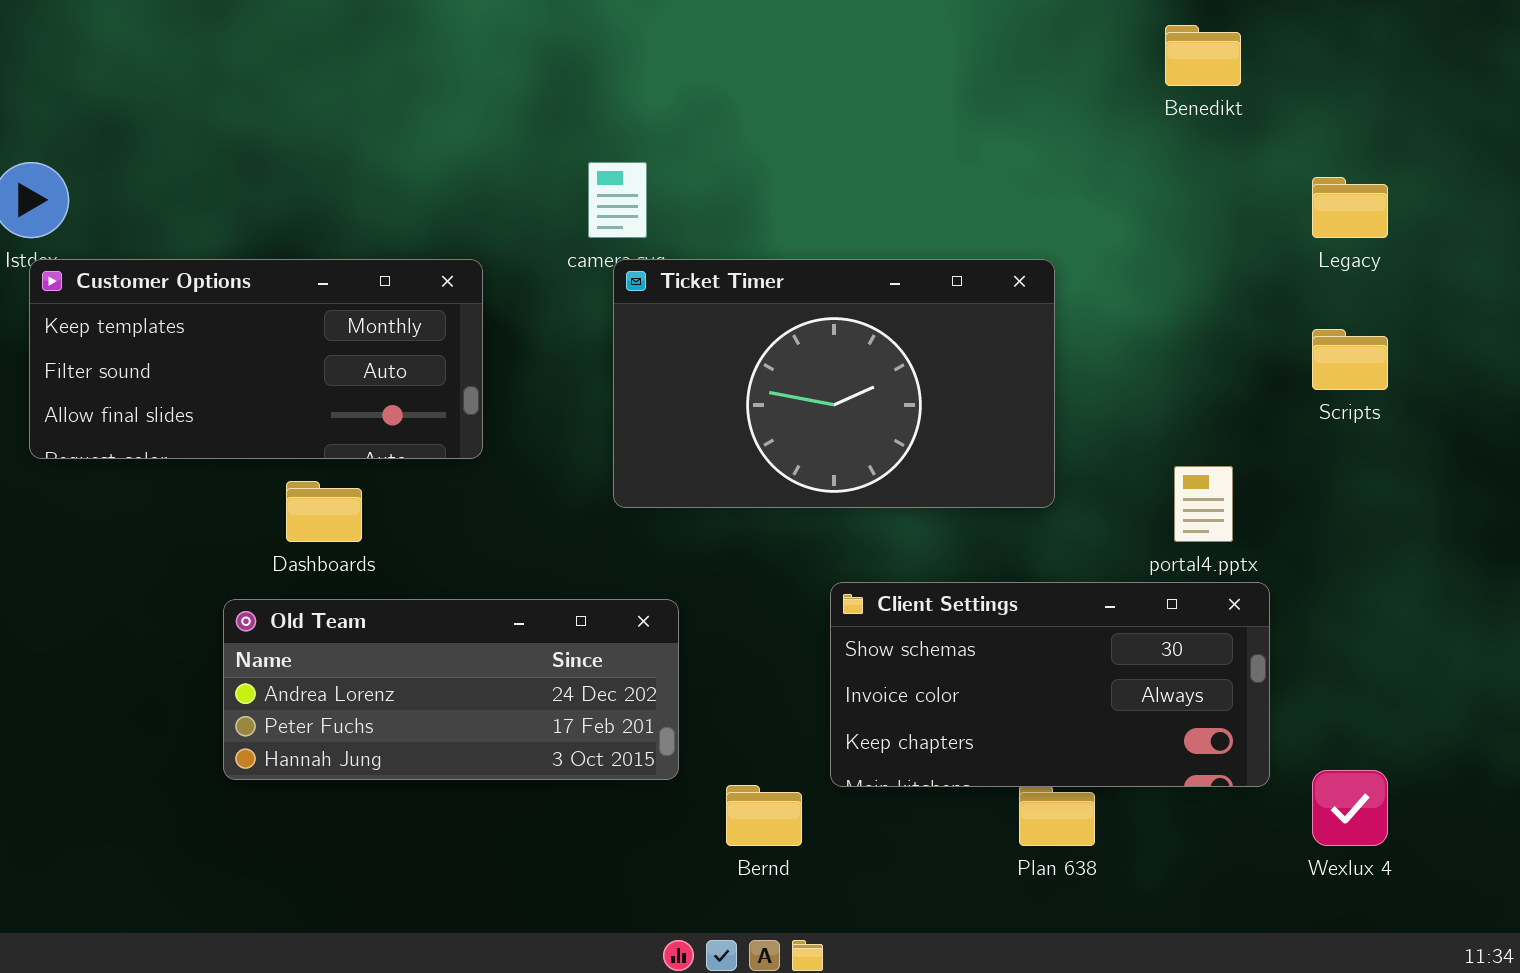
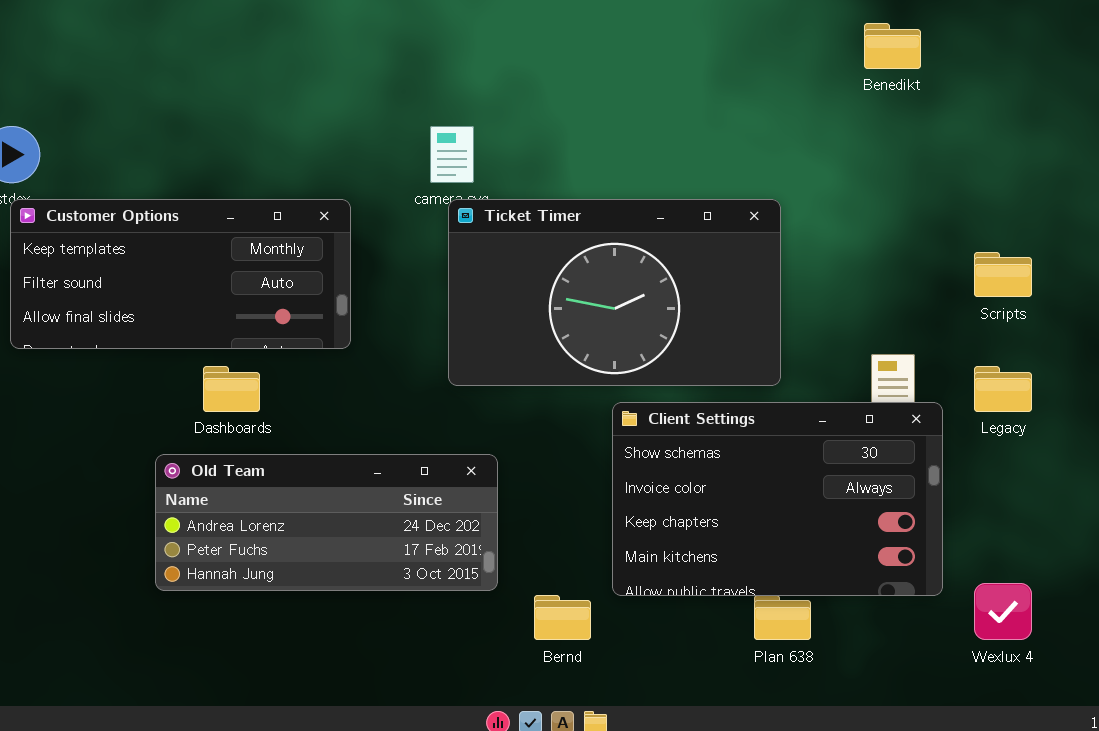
Legacy: [1312,177,1388,238] -> [974,366,1032,412], moved
Client Settings: [830,582,1270,787] -> [612,402,943,596], resized

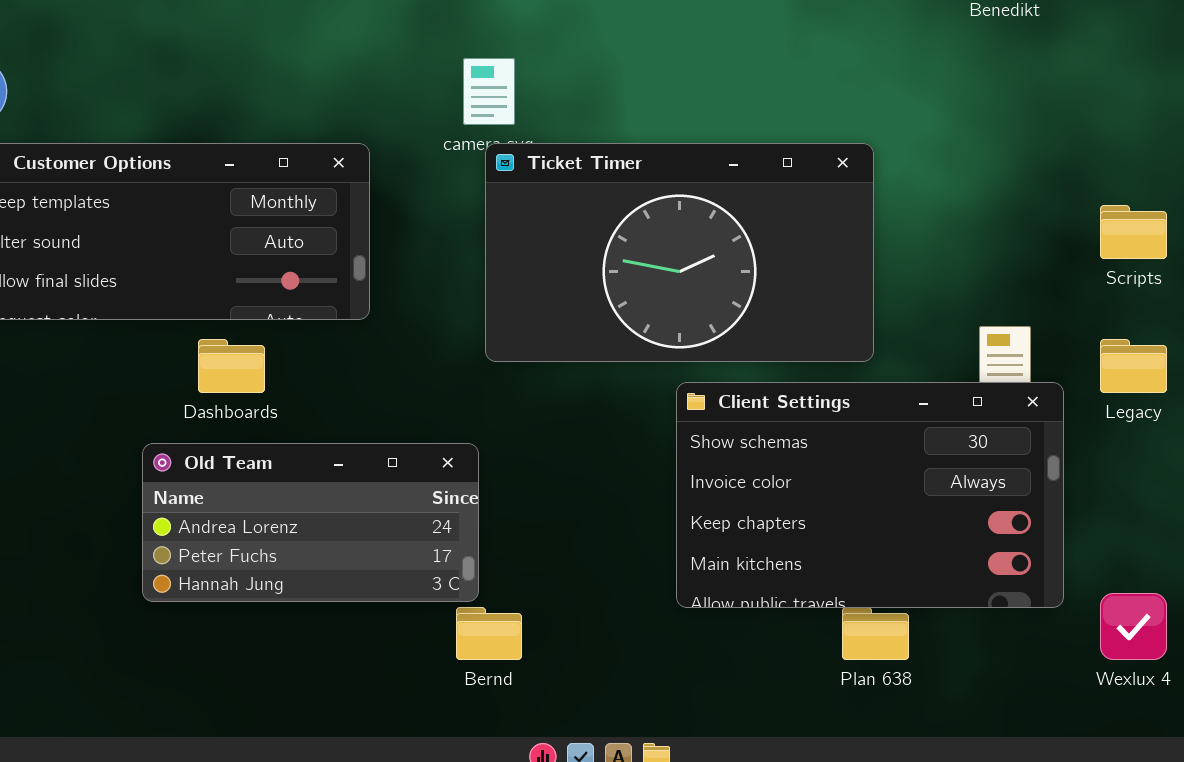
Old Team: [155,454,498,591] -> [142,443,479,602], resized
Bernd: [534,595,591,640] -> [456,607,522,660], moved

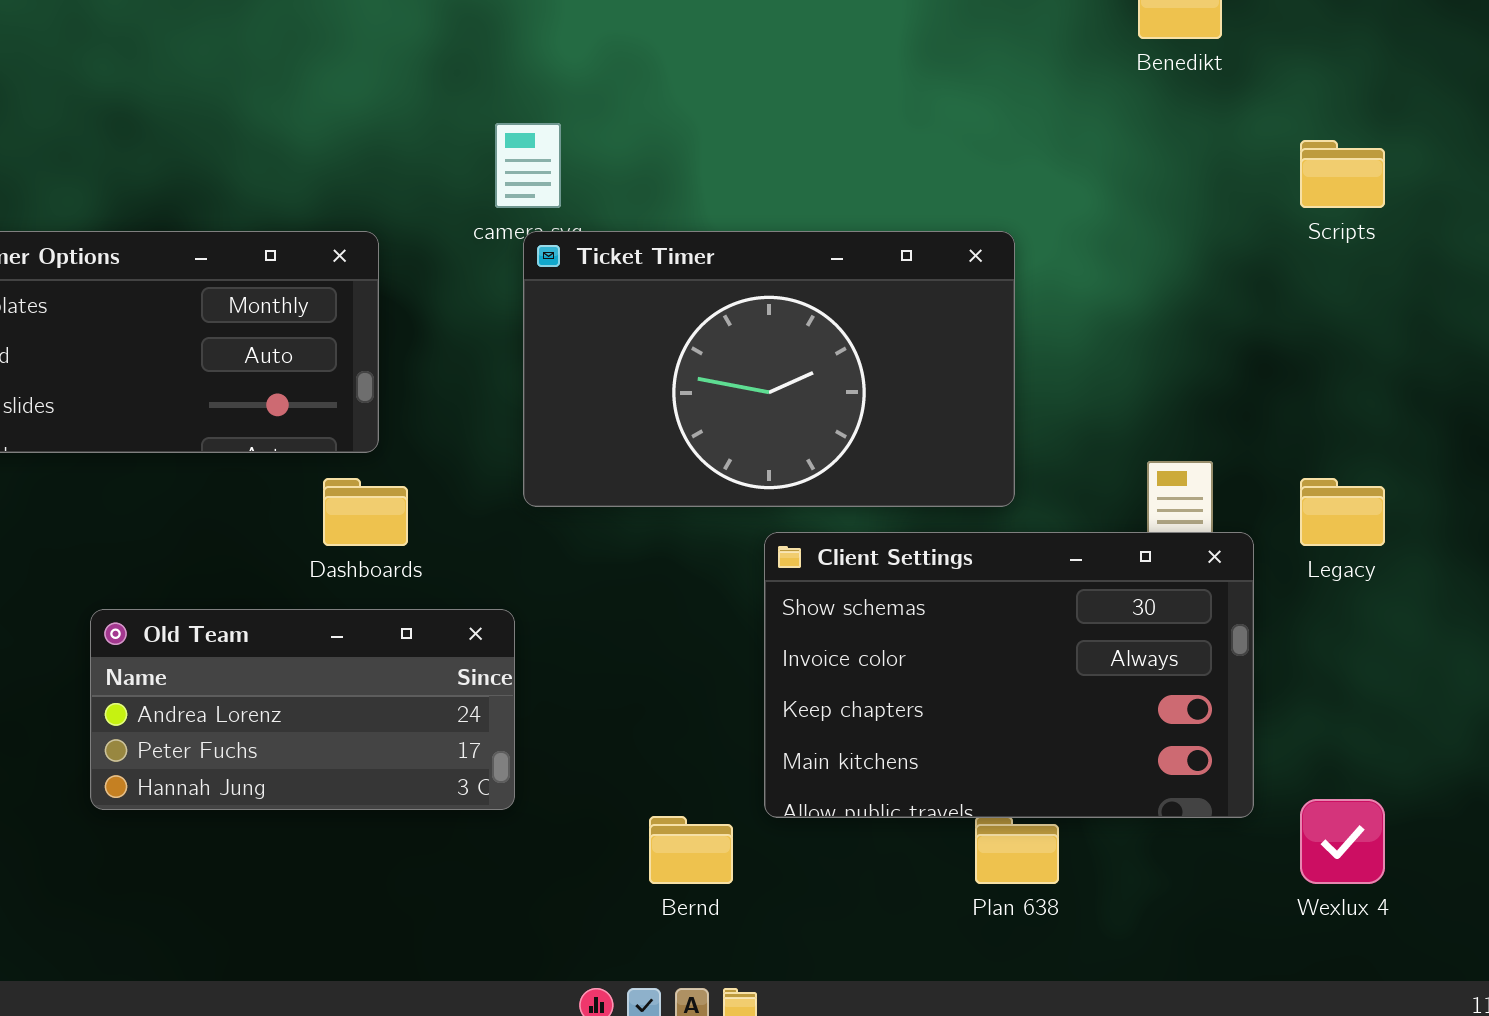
Scripts: [1100,205,1167,259] -> [1300,140,1385,208], moved
Dashboards: [198,339,265,393] -> [323,478,408,546], moved
Bernd: [456,607,522,660] -> [649,816,733,884], moved

